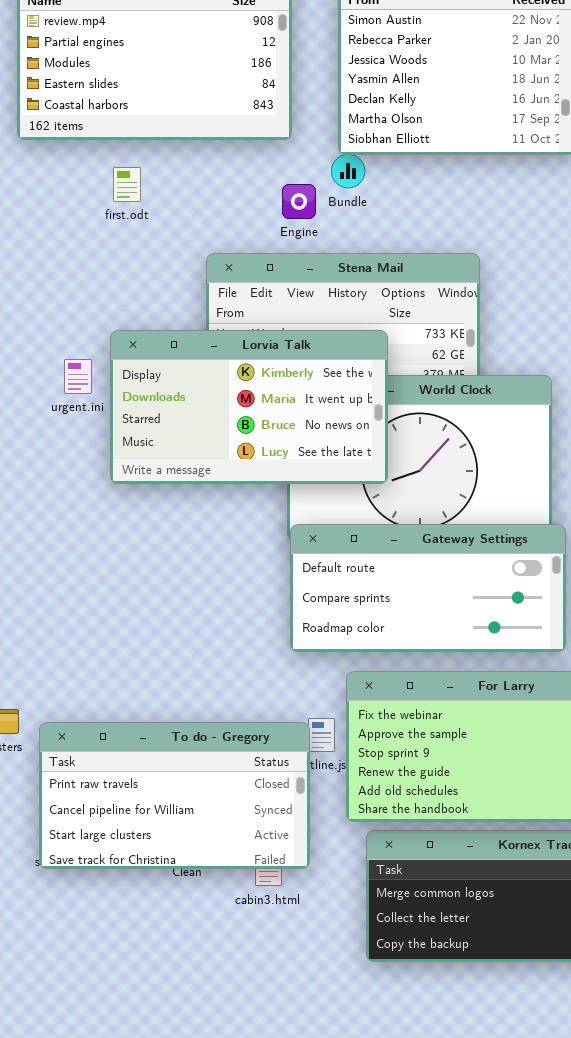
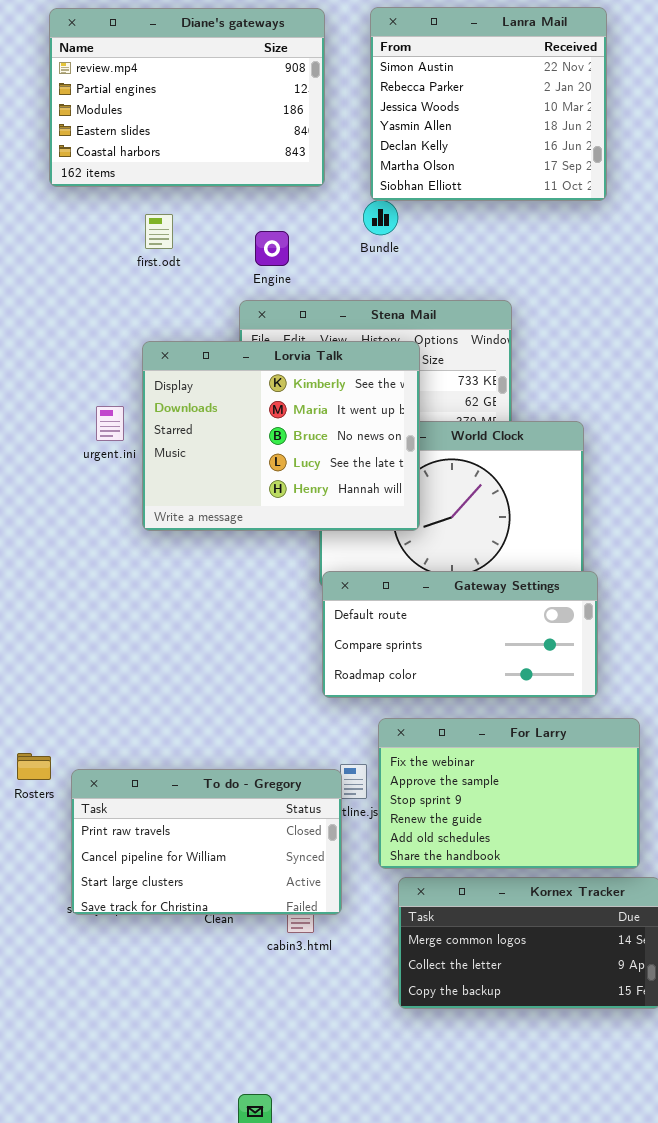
Engine: [282,184,316,219] -> [255,231,289,266], moved
Lorvia Talk: [110,330,388,484] -> [142,341,420,531], resized

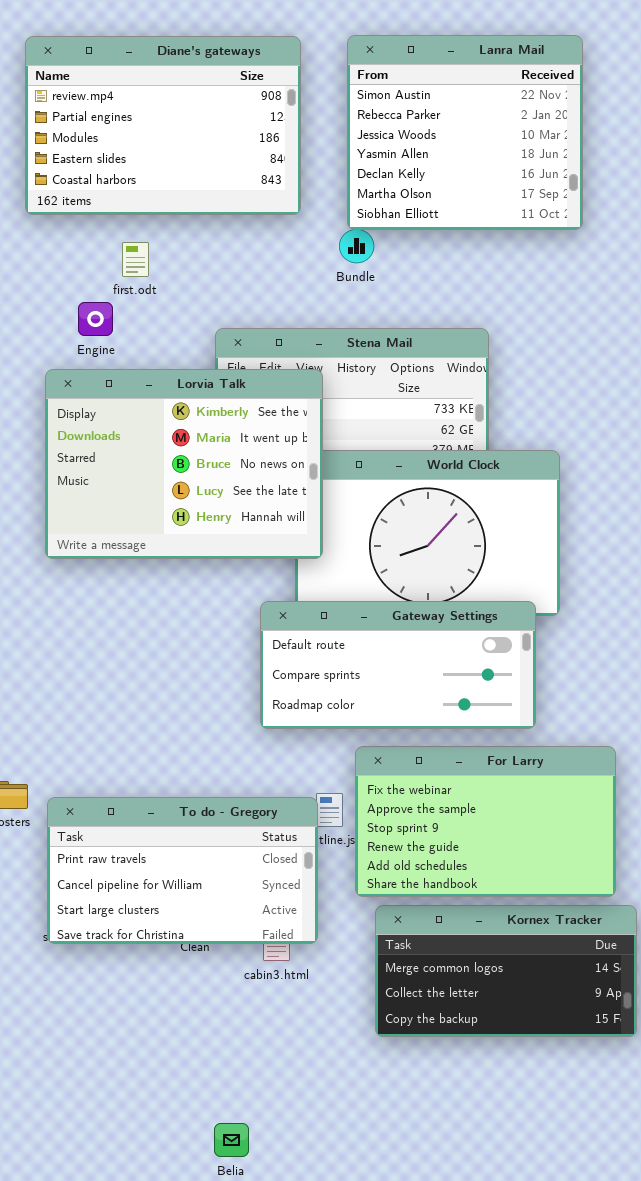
Engine: [255,231,289,266] -> [78,302,113,336], moved
Lorvia Talk: [142,341,420,531] -> [45,369,323,559], moved
Gateway Settings: [322,571,598,698] -> [260,601,536,729], moved

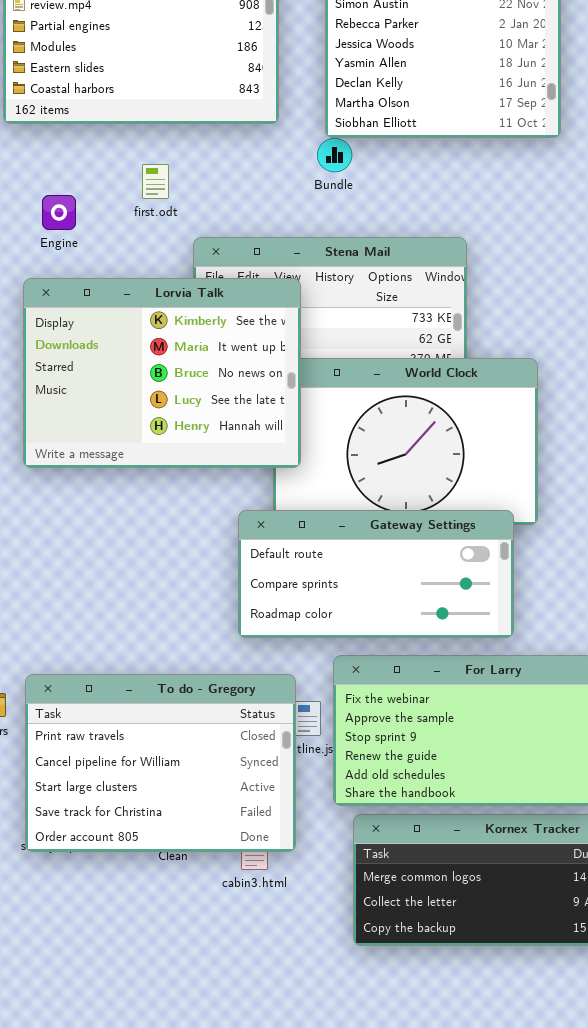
first.odt: [122,242,149,277] -> [142,164,169,199], moved
Engine: [78,302,113,336] -> [42,195,76,230], moved
To do - Gregory: [47,797,318,944] -> [25,674,296,852], resized

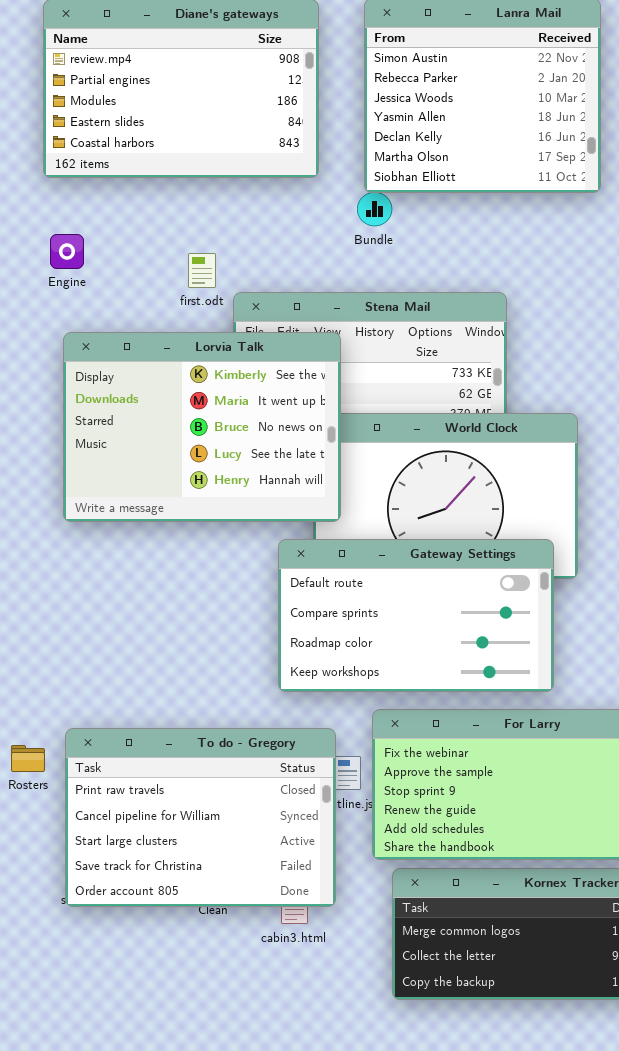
first.odt: [142,164,169,199] -> [188,253,216,288], moved
Engine: [42,195,76,230] -> [50,234,84,269], moved
Gateway Settings: [238,510,514,638] -> [278,539,554,692], resized

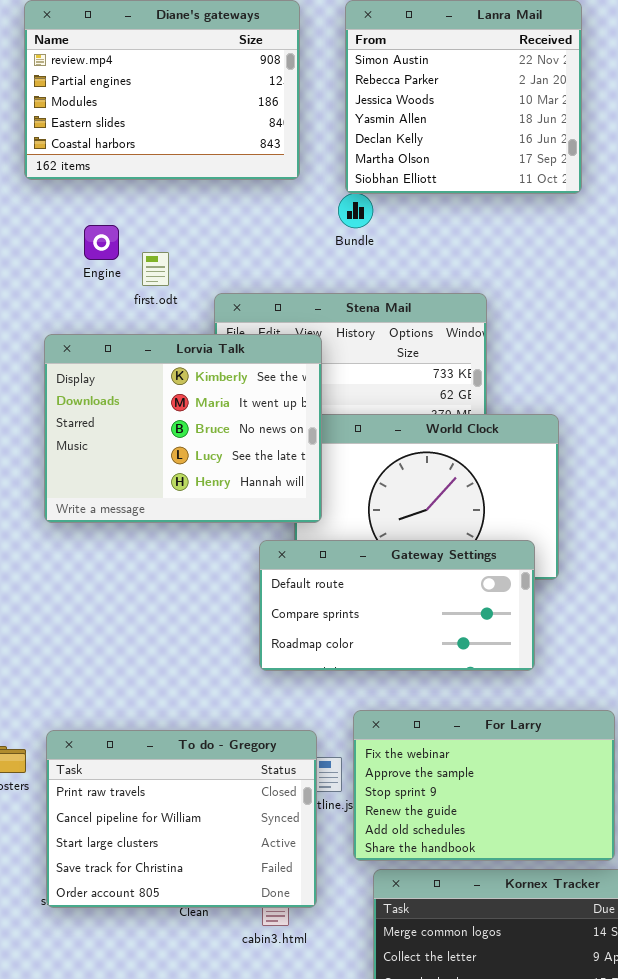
Engine: [50,234,84,269] -> [84,225,119,260], moved
first.odt: [188,253,216,288] -> [142,252,169,286], moved
Gateway Settings: [278,539,554,692] -> [259,540,535,671], resized

